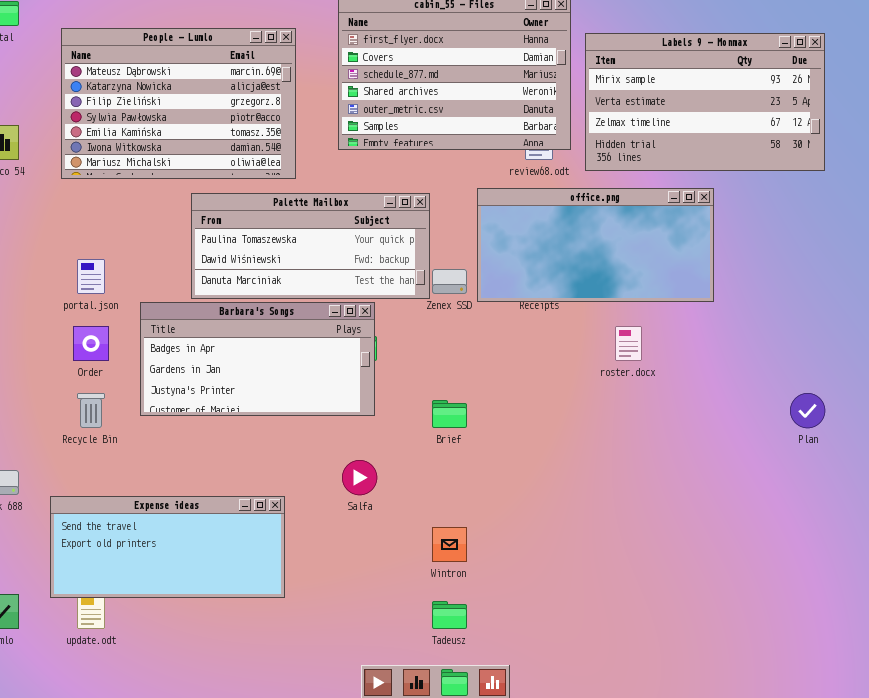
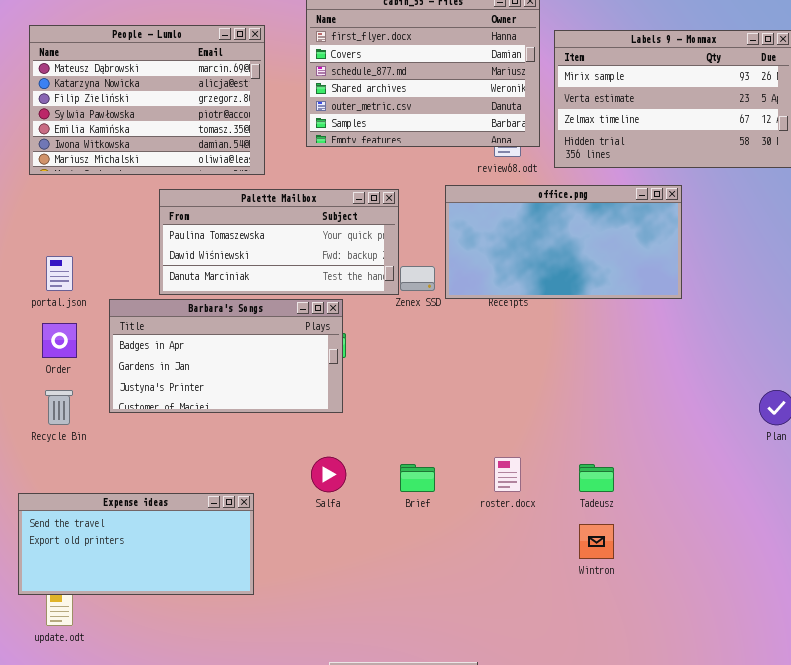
roster.docx: [615,326,642,361] -> [494,457,521,492], moved
Brief: [432,400,467,428] -> [400,464,435,492], moved
Wintron: [432,527,467,562] -> [579,524,614,559], moved
Tadeusz: [432,601,467,629] -> [579,464,614,492], moved

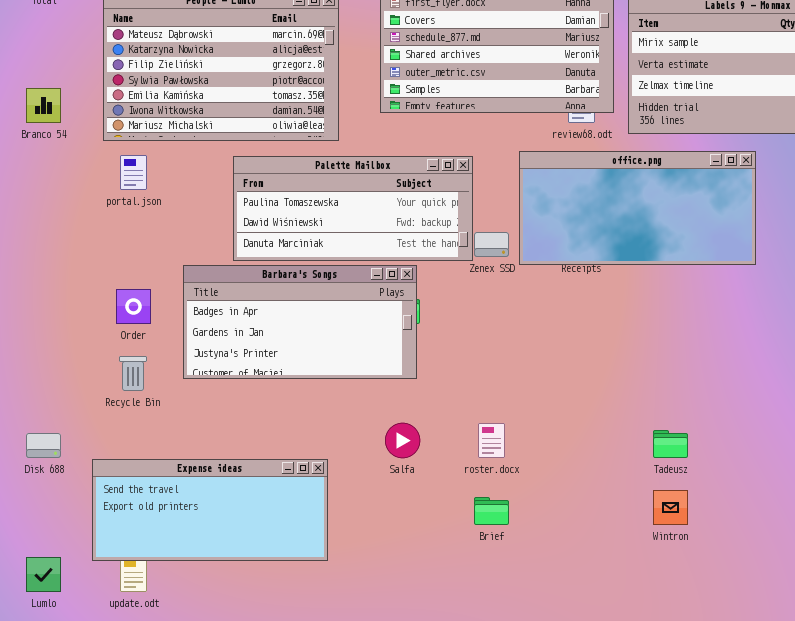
portal.json: [46,256,73,291] -> [120,155,147,190], moved
roster.docx: [494,457,521,492] -> [478,423,505,458], moved
Brief: [400,464,435,492] -> [474,497,509,525], moved

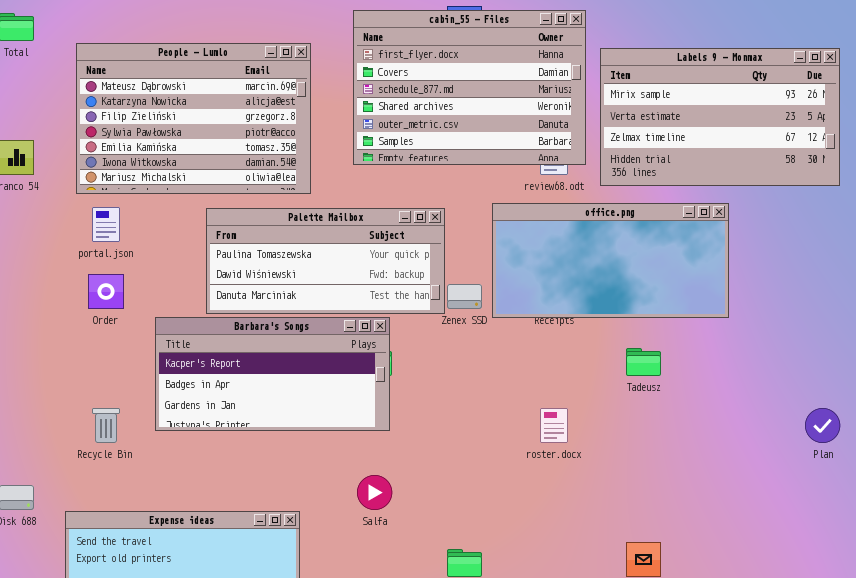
Barbara's Songs: [183,265,417,379] -> [155,317,390,431], scrolled up 1 row
Order: [116,289,151,324] -> [88,274,124,309], moved
roster.docx: [478,423,505,458] -> [540,408,568,443], moved
Tadeusz: [653,430,688,458] -> [626,348,661,376], moved

